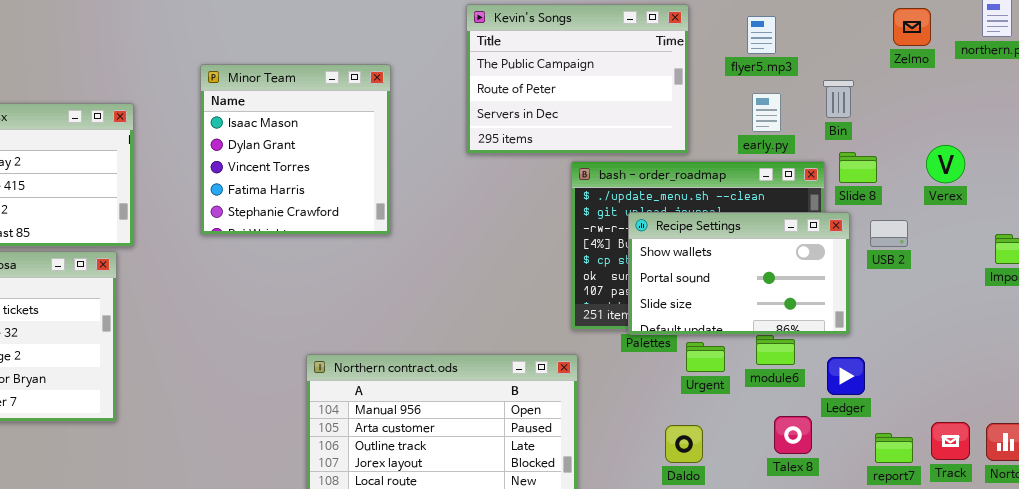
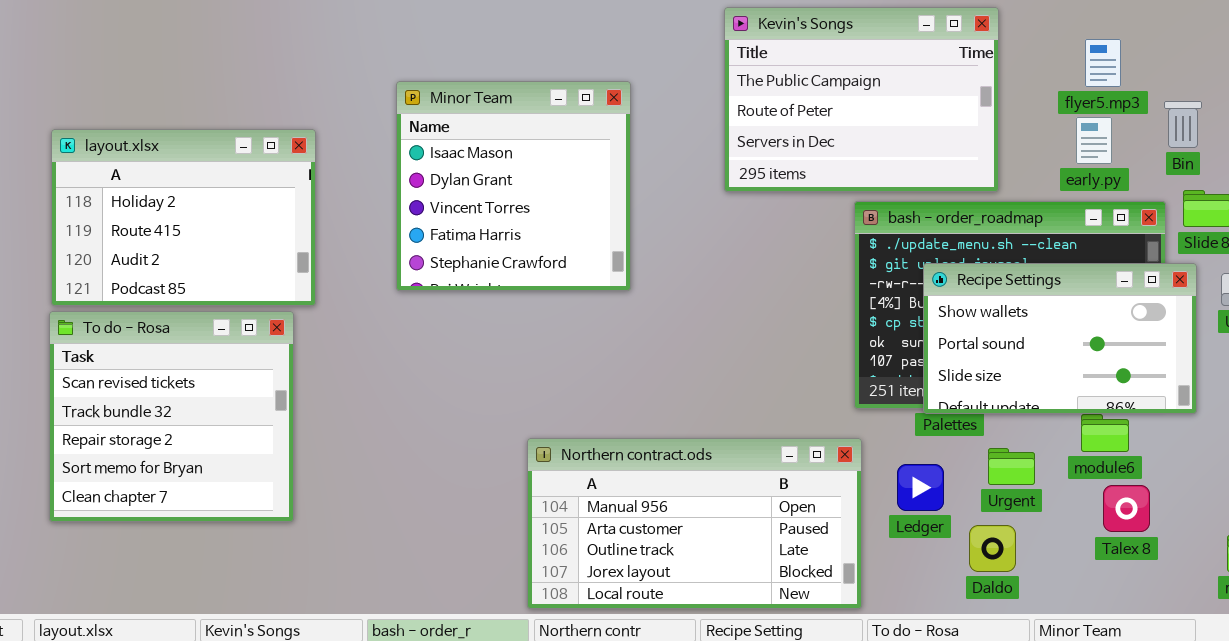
flyer5.mp3: [747,16,776,54] -> [1085,39,1121,87], moved
Urgent: [686,342,725,372] -> [988,448,1035,485], moved
Ledger: [827,357,865,395] -> [897,464,944,511], moved
Talex 8: [774,416,812,454] -> [1103,485,1150,532], moved

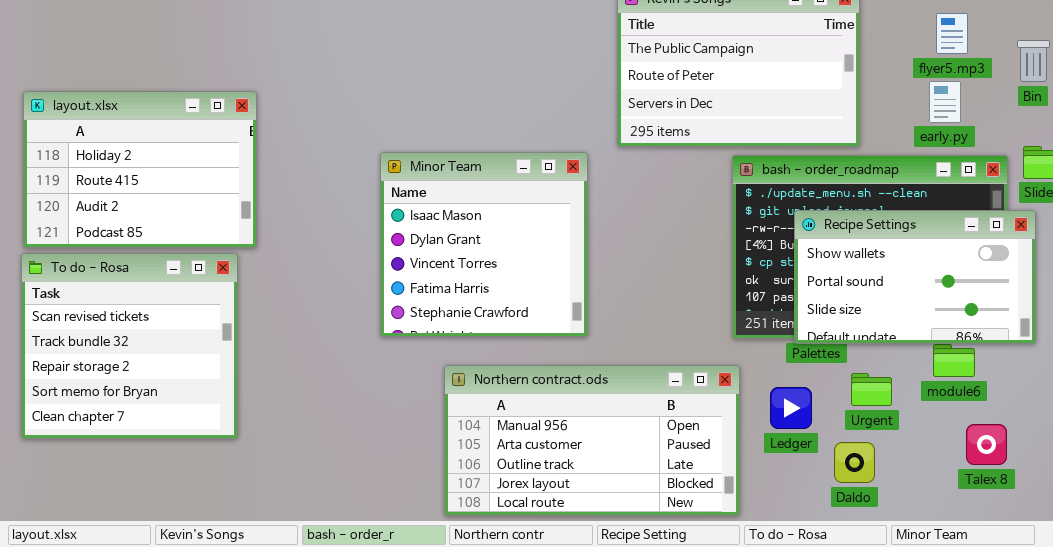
Minor Team: [396,81,631,291] -> [380,152,588,337], moved
Bin: [1164,101,1202,148] -> [1017,40,1050,82], moved
Talex 8: [1103,485,1150,532] -> [966,424,1007,465], moved

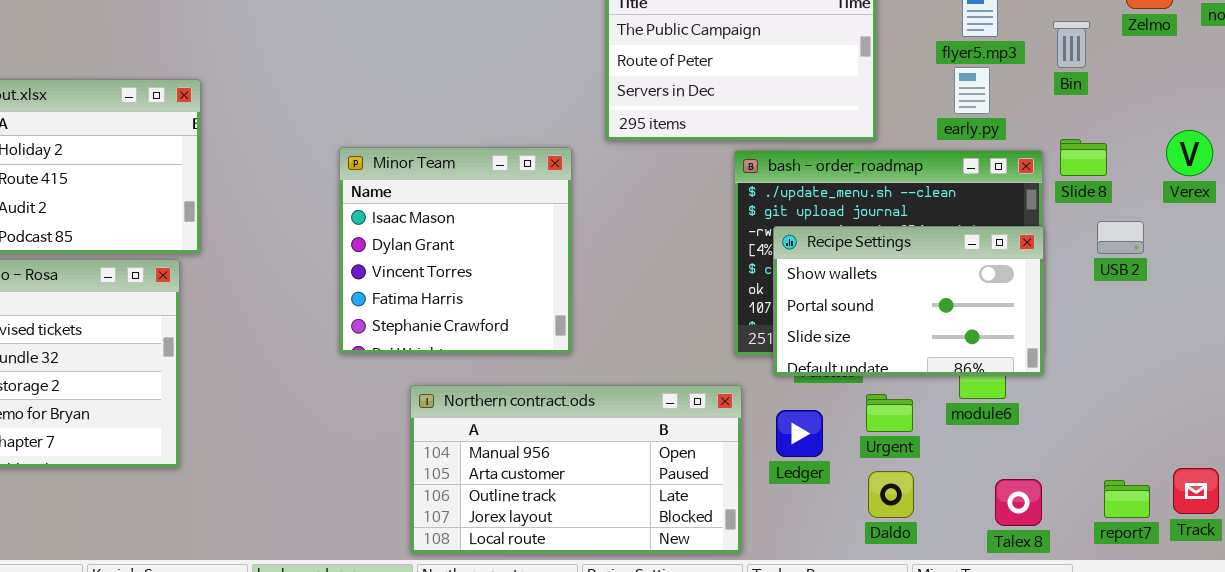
Recipe Settings: [794,210,1036,344] -> [773,226,1044,376], moved
Talex 8: [966,424,1007,465] -> [995,479,1042,526], moved
Daldo: [834,442,875,483] -> [868,471,914,518], moved

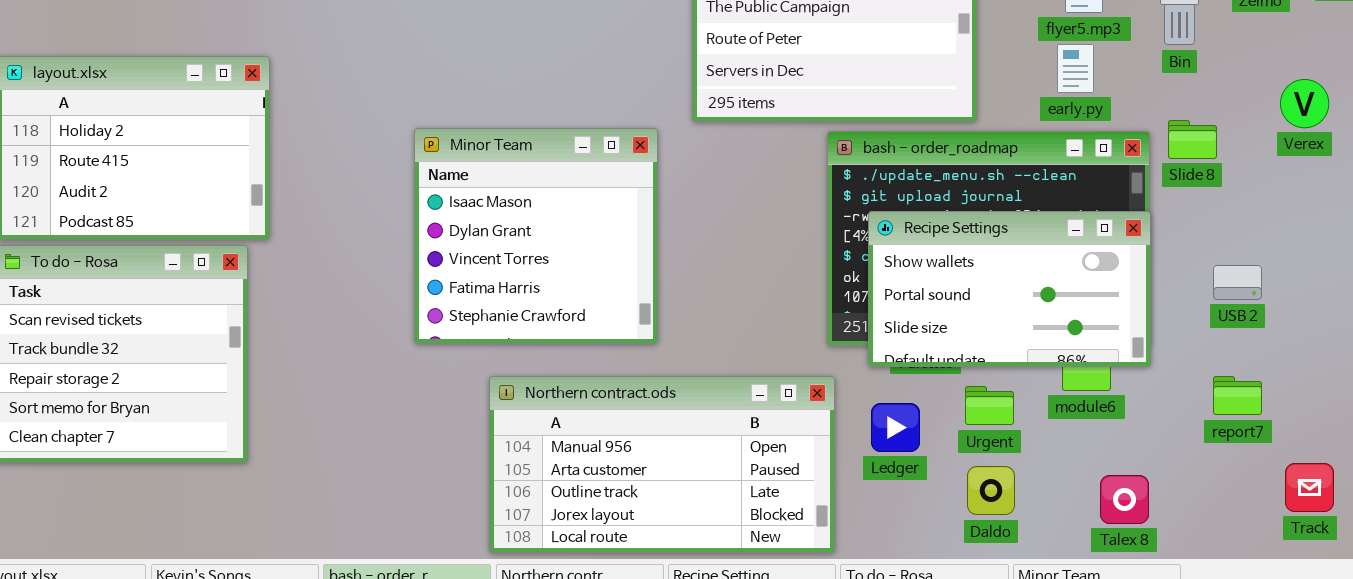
Verex: [1166,130,1213,176] -> [1280,79,1329,128], moved
USB 2: [1097,221,1144,254] -> [1213,265,1262,300], moved
report7: [1104,480,1150,518] -> [1213,376,1262,415], moved

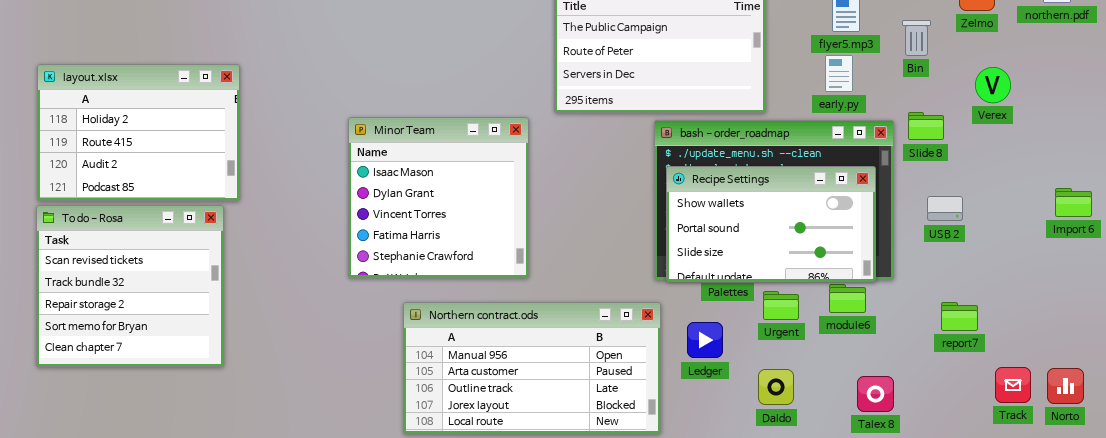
Verex: [1280,79,1329,128] -> [975,67,1011,103], moved
Recipe Settings: [868,211,1151,367] -> [666,166,876,282], moved
USB 2: [1213,265,1262,300] -> [927,196,963,221], moved
Urgent: [965,386,1014,425] -> [763,291,799,320], moved

